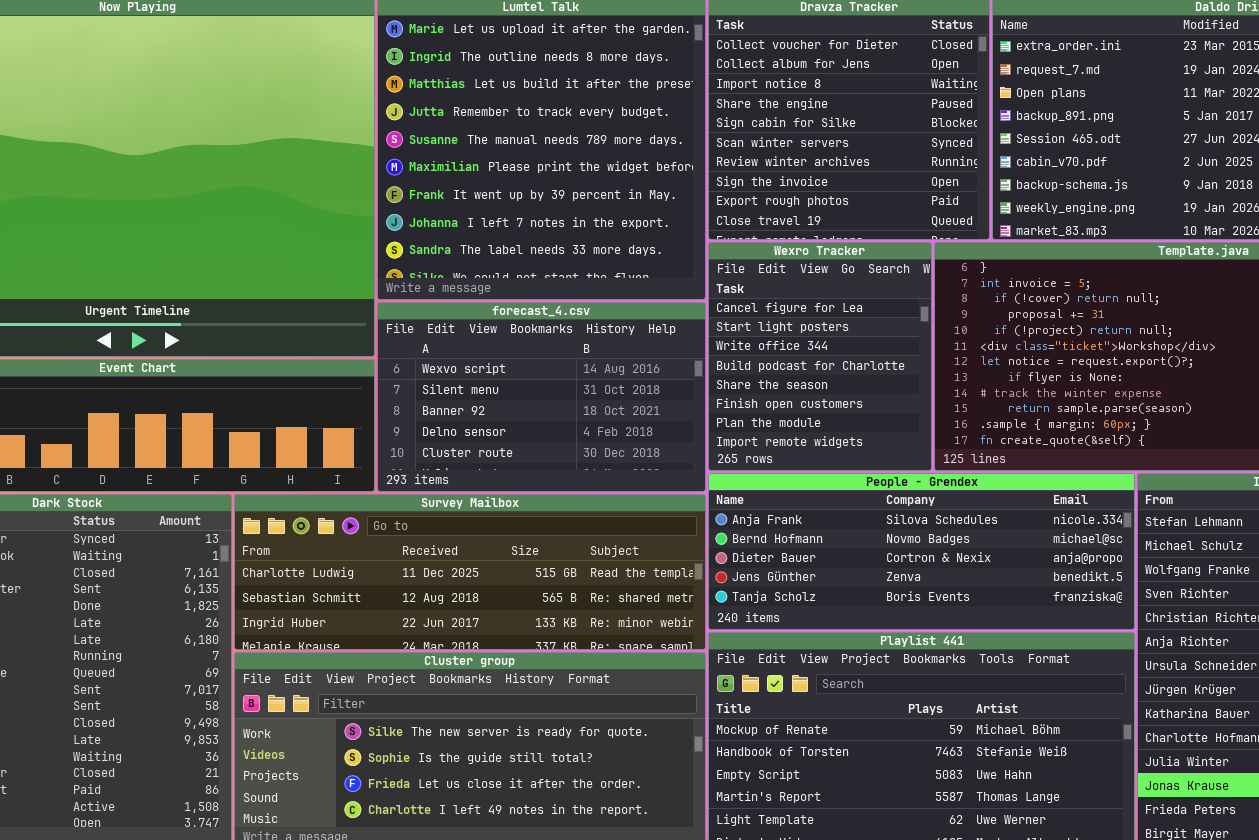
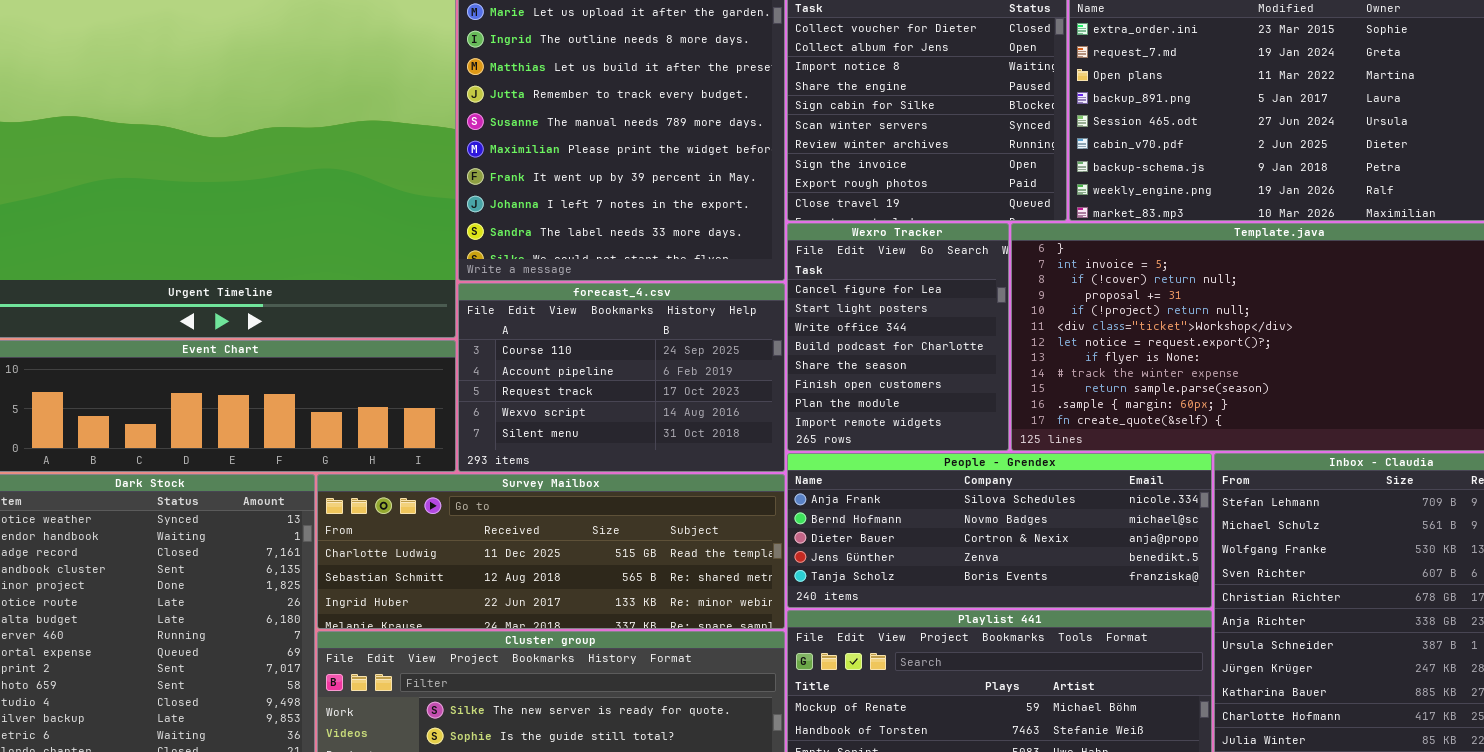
forecast_4.csv: [377,302,706,492] -> [458,283,785,472], scrolled up 3 rows

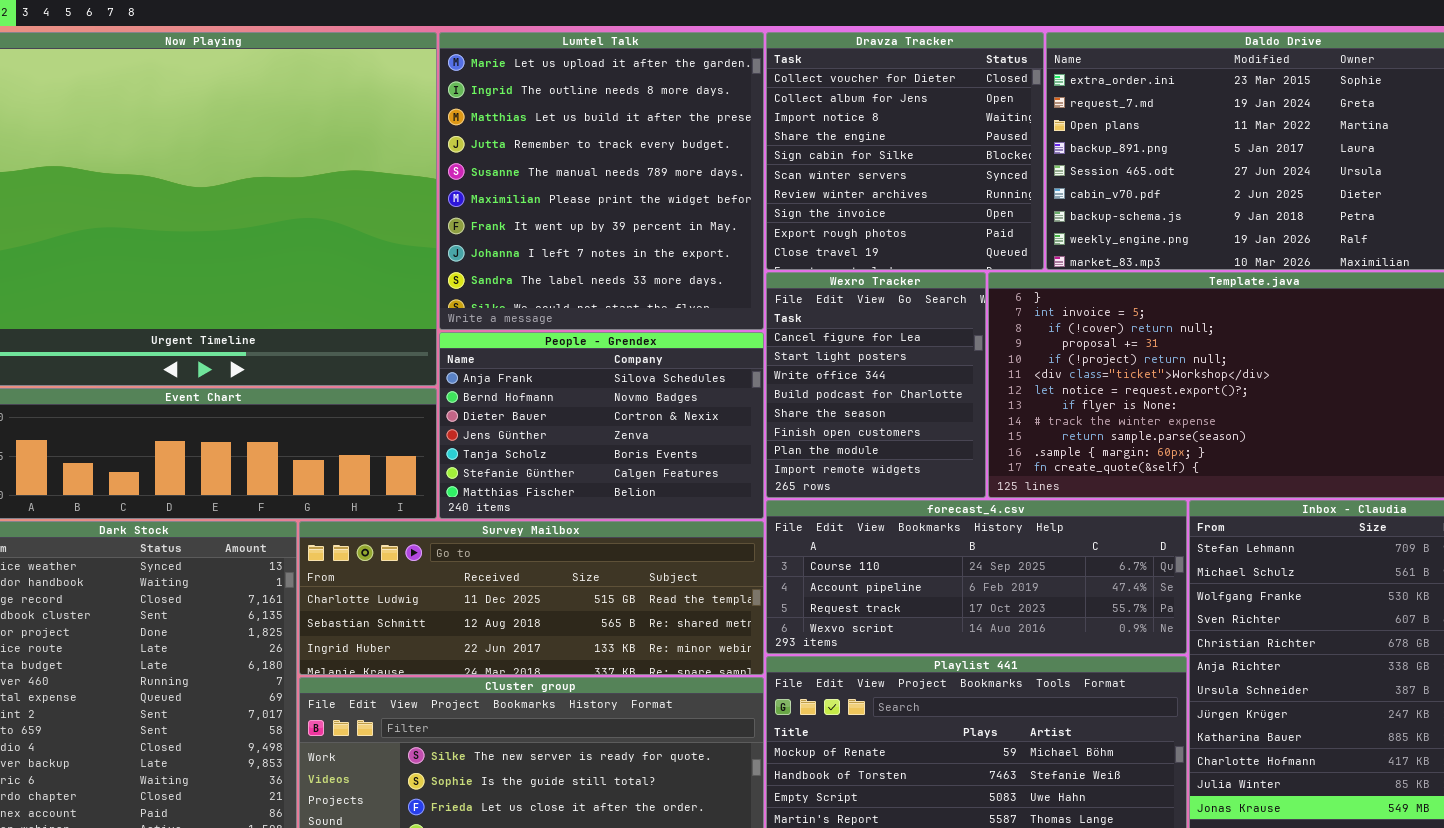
forecast_4.csv: [458,283,785,472] -> [766,500,1187,654], moved, resized
People - Grendex: [787,453,1212,608] -> [439,332,764,519], moved, resized

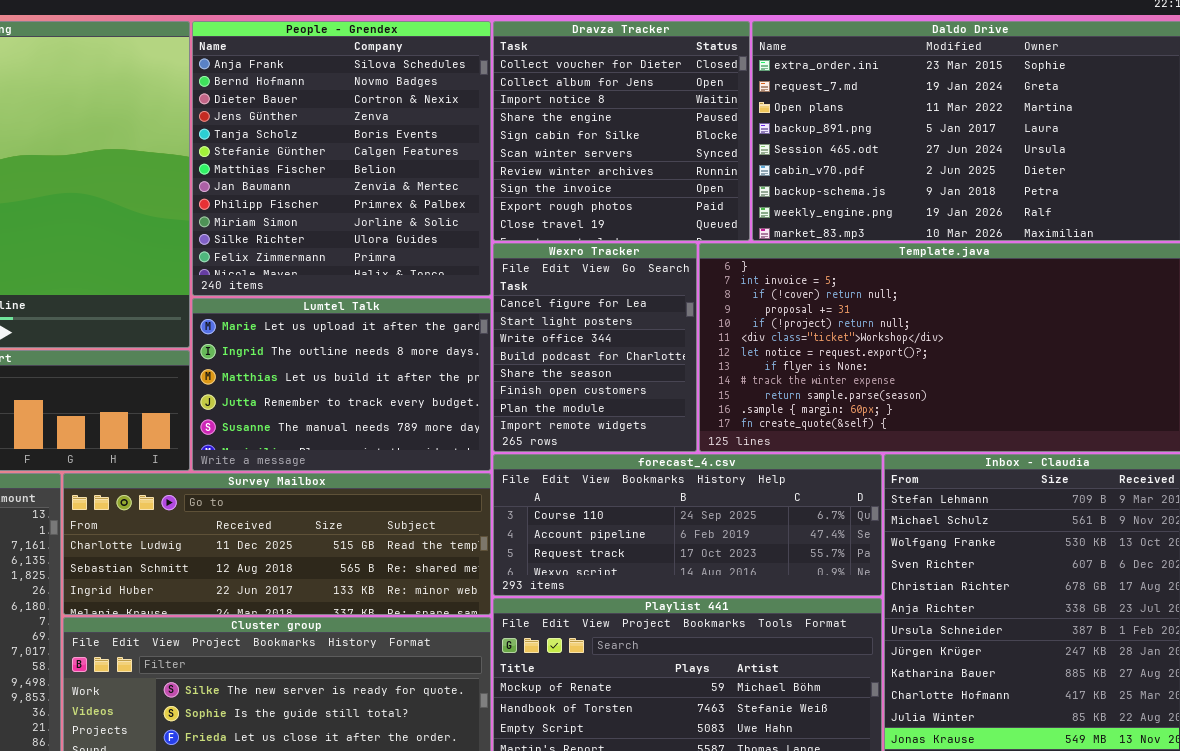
Lumtel Talk: [439,32,764,330] -> [192,298,491,471], moved, resized
People - Grendex: [439,332,764,519] -> [192,21,491,296], moved, resized

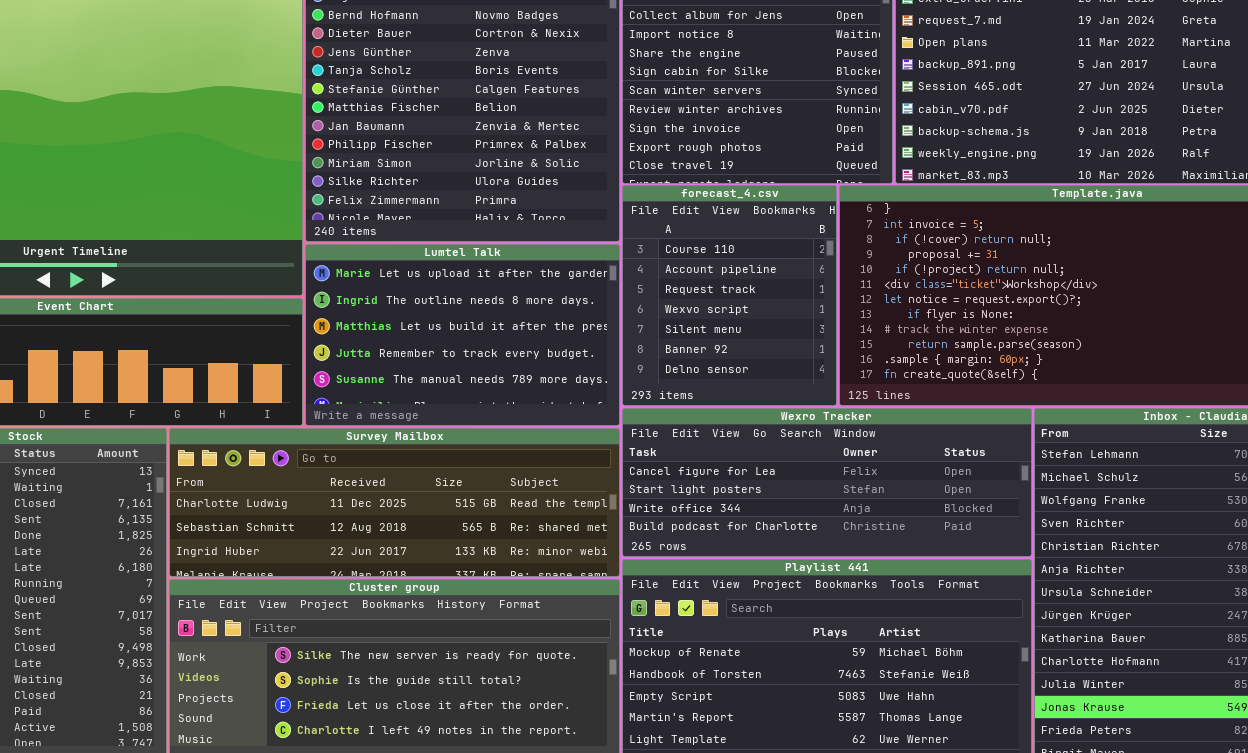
Wexro Tracker: [493,243,697,452] -> [622,408,1032,557], moved, resized
forecast_4.csv: [493,454,882,596] -> [622,185,837,406], moved, resized

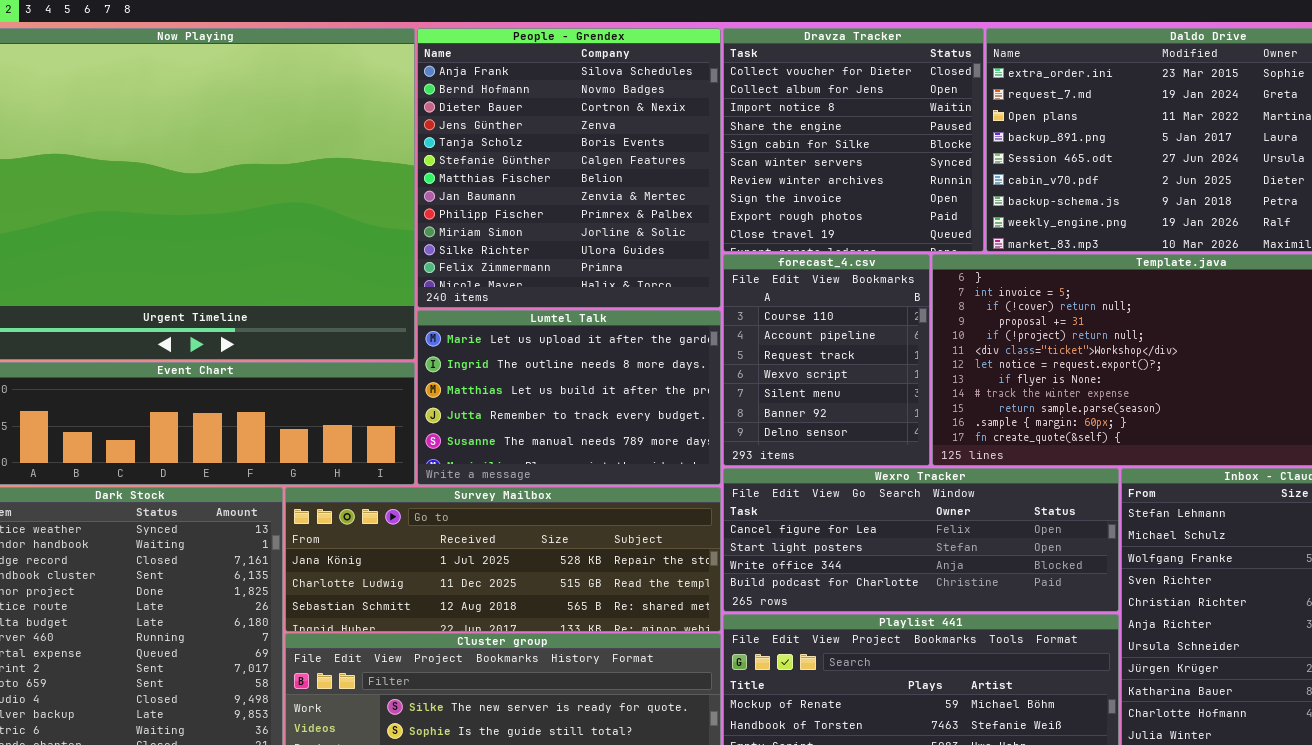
Survey Mailbox: [169,428,620,577] -> [285,487,721,632], scrolled up 1 row

